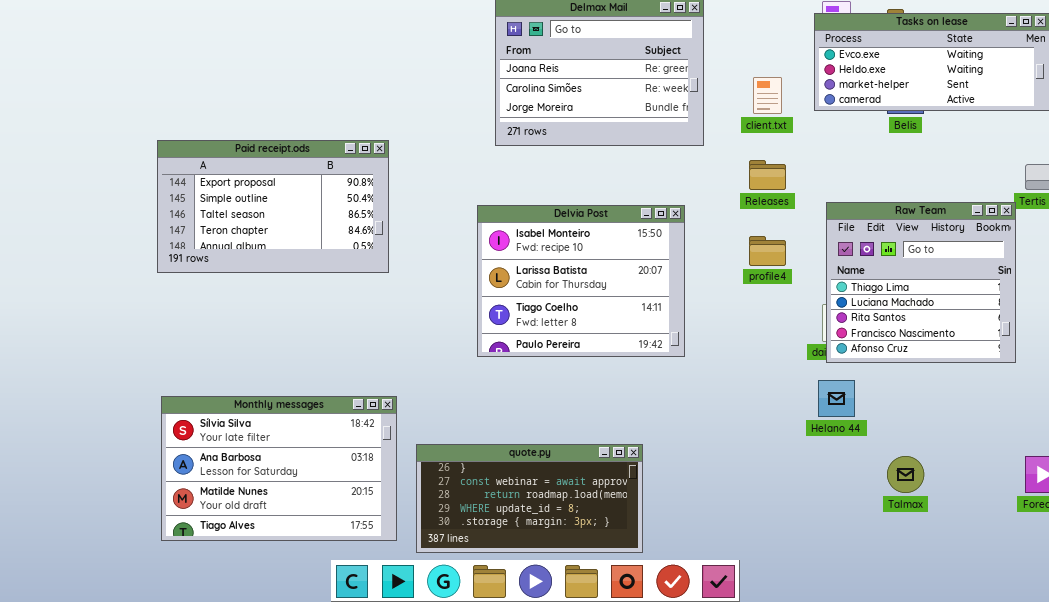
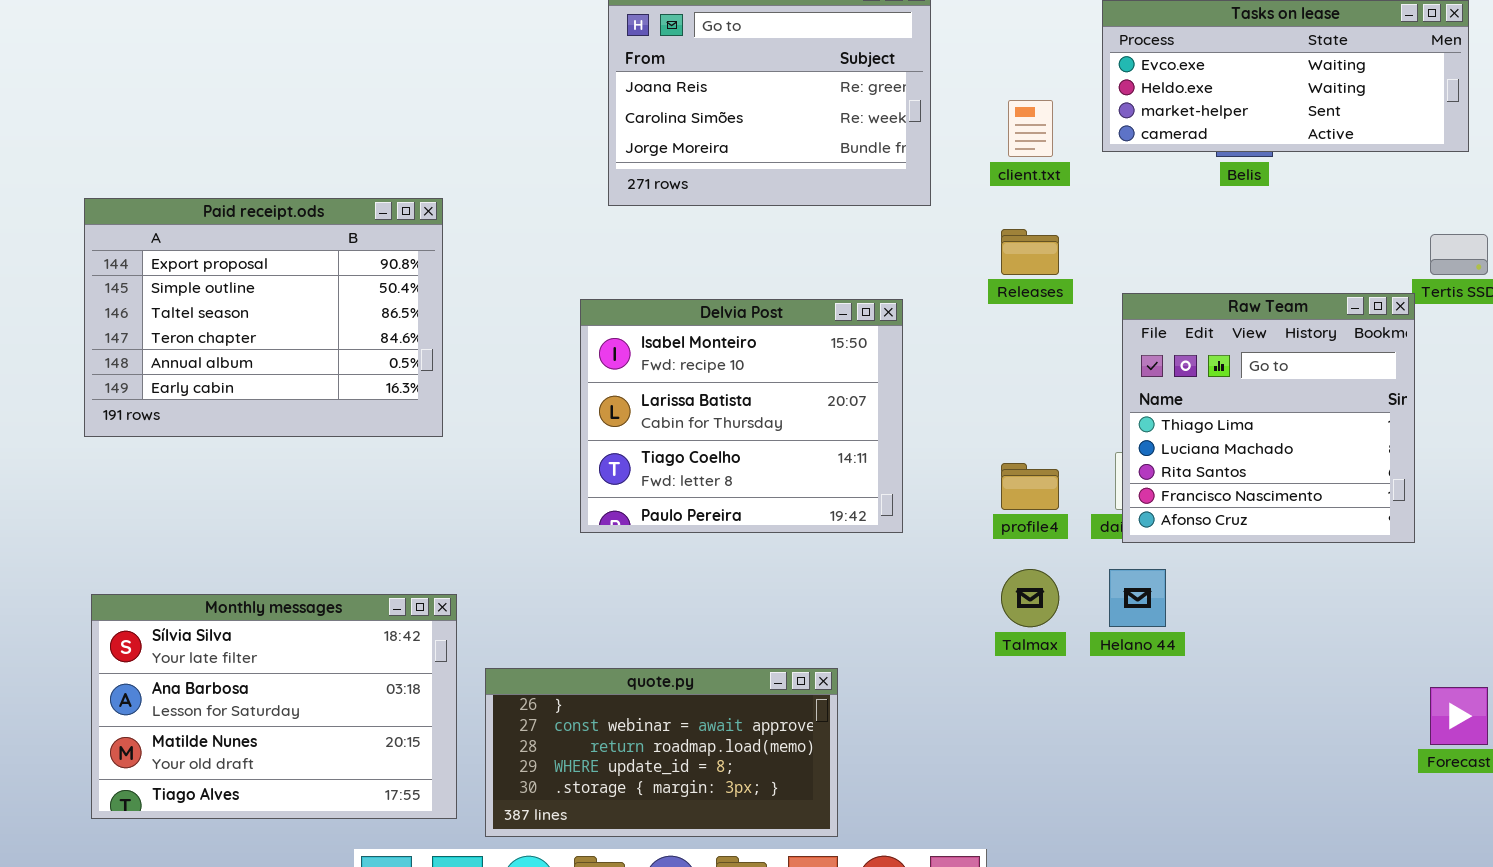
Paid receipt.ods: [157,140,389,273] -> [84,198,443,437], resized
profile4: [749,236,786,266] -> [1001,463,1059,510], moved
Talmax: [887,456,924,493] -> [1001,569,1059,627], moved

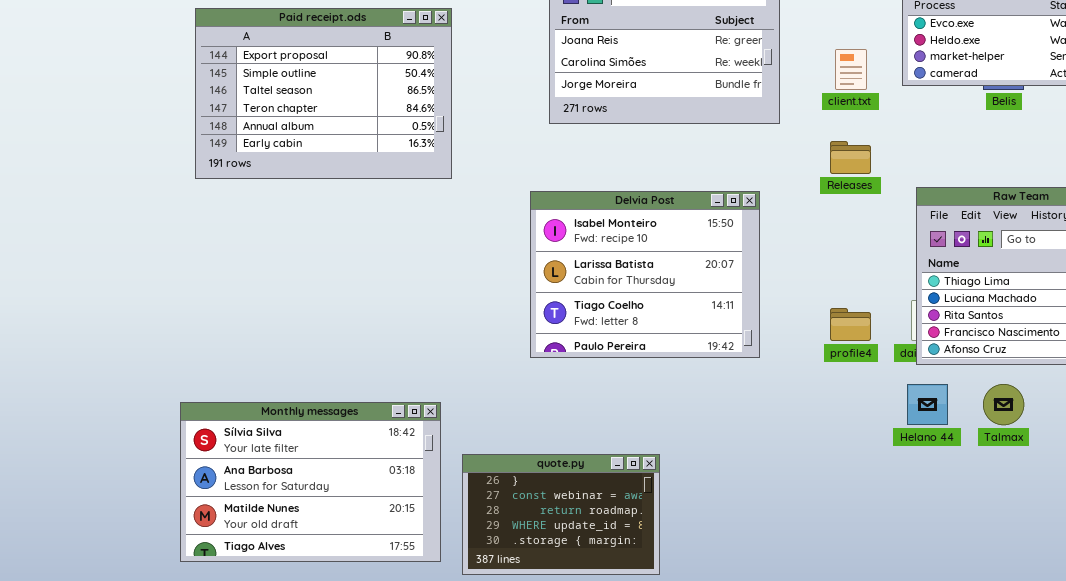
Paid receipt.ods: [84,198,443,437] -> [195,8,452,179], moved
Talmax: [1001,569,1059,627] -> [983,384,1024,425], moved
quote.py: [485,668,838,837] -> [462,454,660,575], resized

